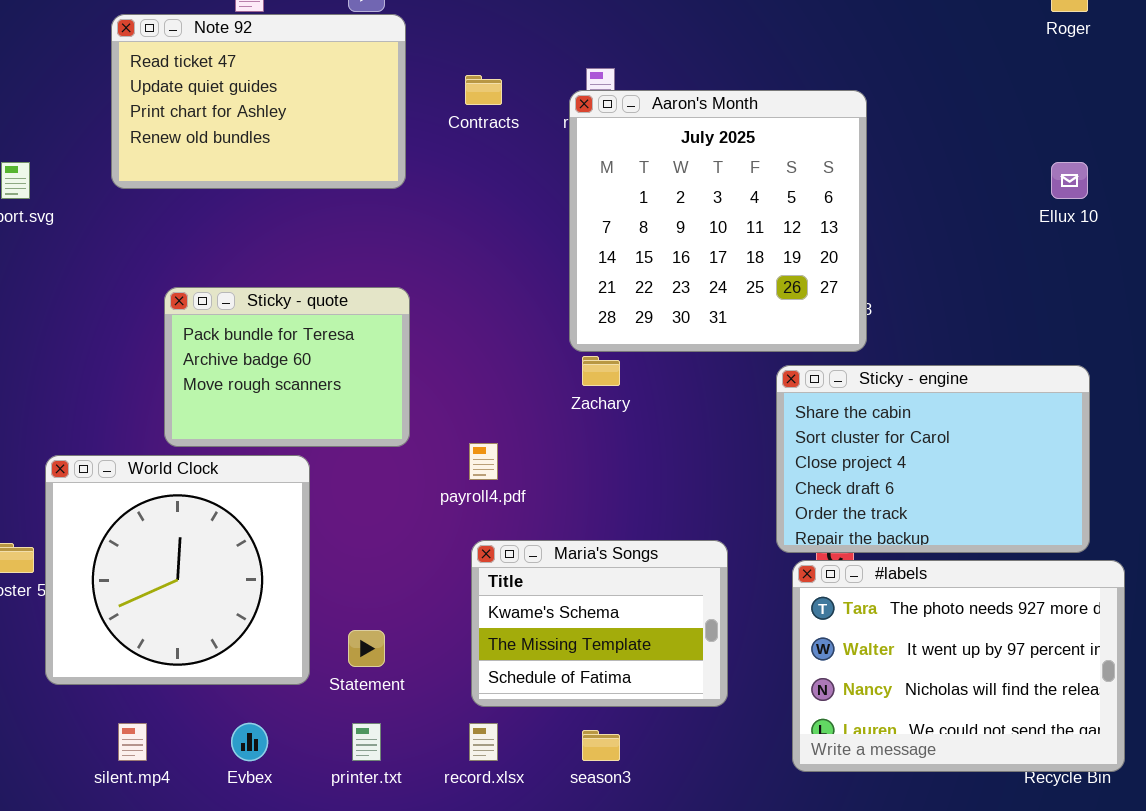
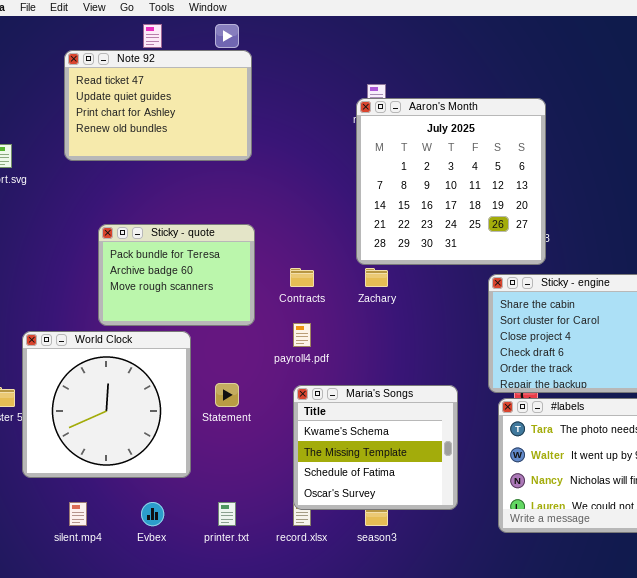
Contracts: [465,75,502,105] -> [290,268,314,287], moved
Maria's Songs: [471,540,728,707] -> [293,385,458,510], resized
Statement: [348,630,385,667] -> [215,383,239,407], moved

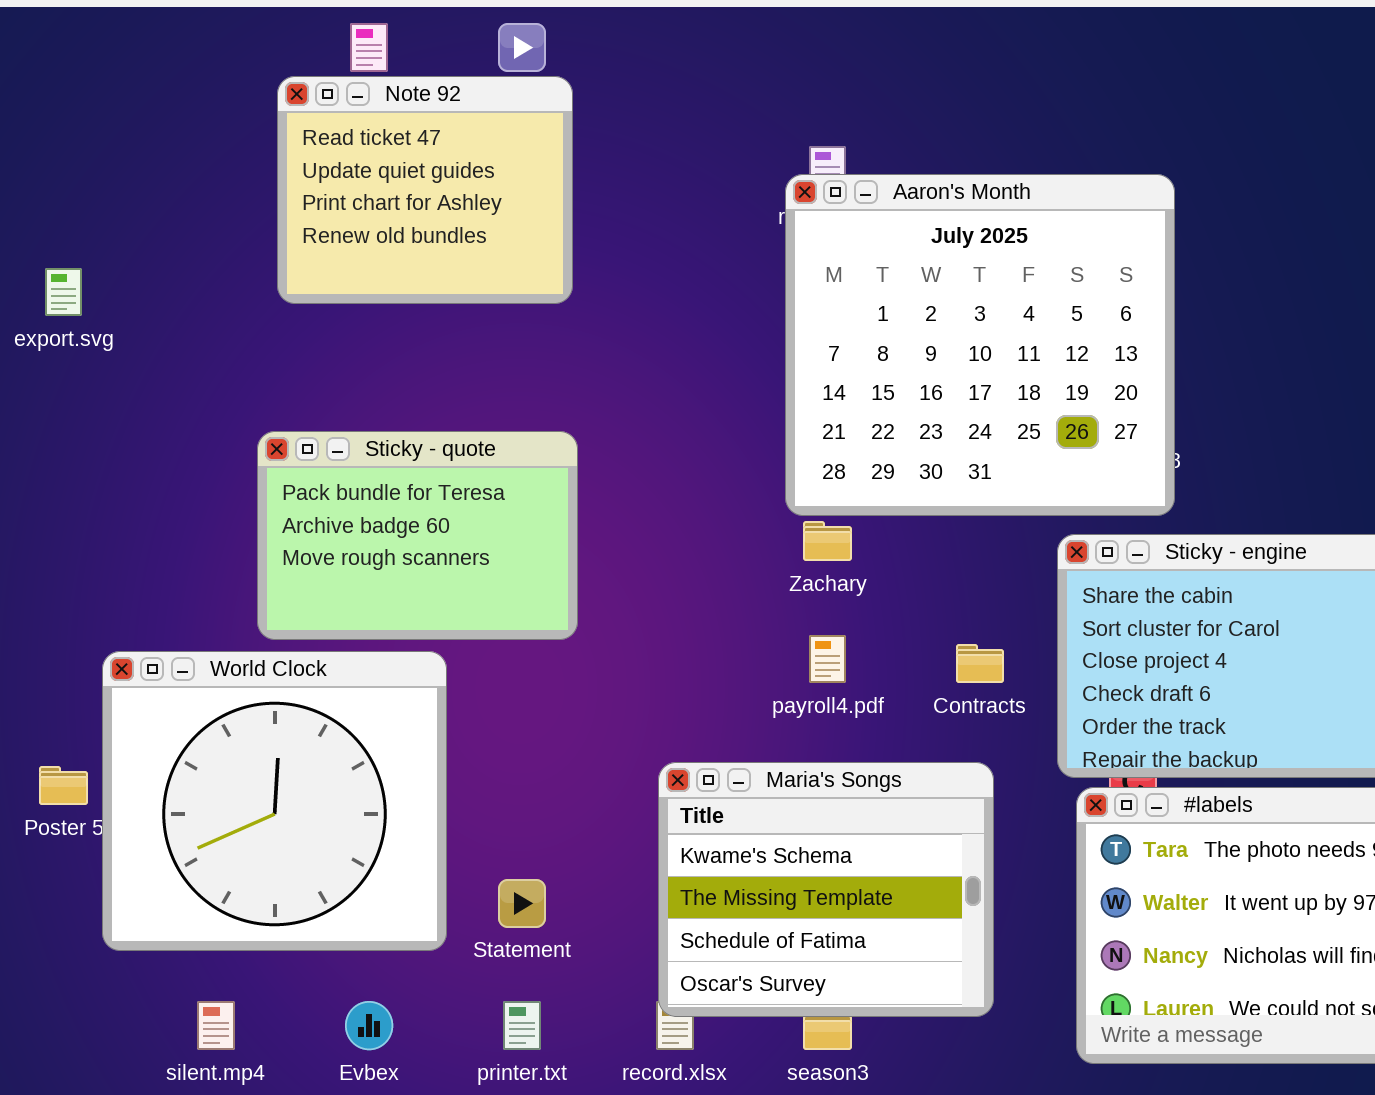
Note 92: [64,50,252,161] -> [277,76,573,304], resized
Contracts: [290,268,314,287] -> [956,644,1004,683], moved
payroll4.pdf: [293,323,311,347] -> [809,635,846,683], moved
Statement: [215,383,239,407] -> [498,879,546,928], moved

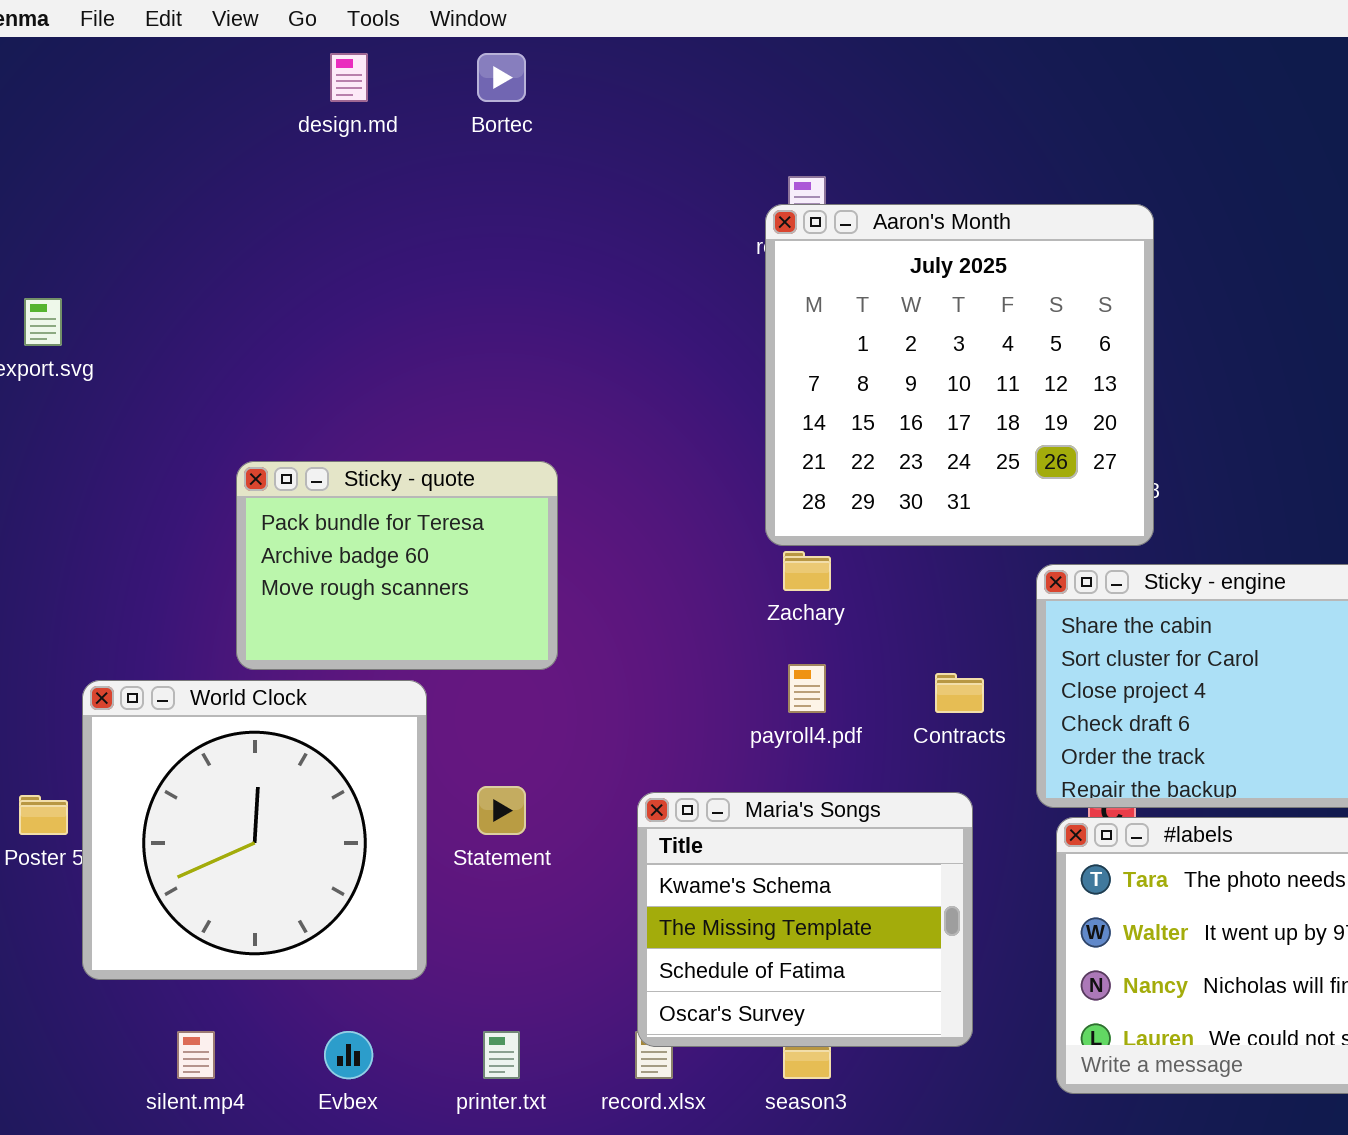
Note 92: [277,76,573,304] -> none, closed
Statement: [498,879,546,928] -> [477,786,526,835], moved

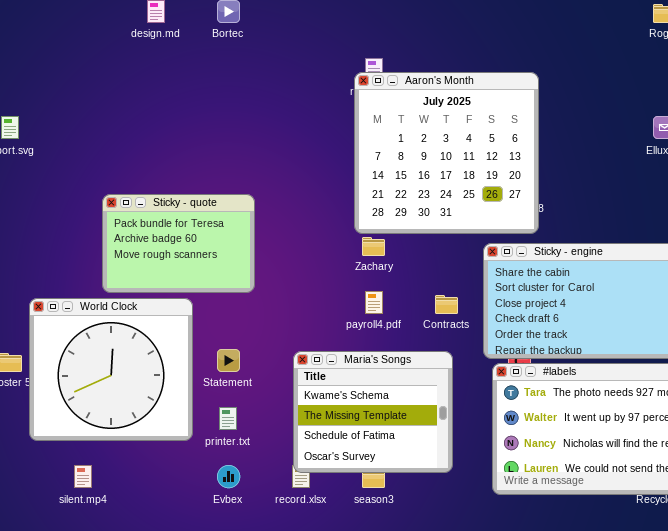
Evbex: [324,1031,373,1079] -> [217,465,240,488], moved
printer.txt: [483,1031,520,1079] -> [219,407,237,430], moved

